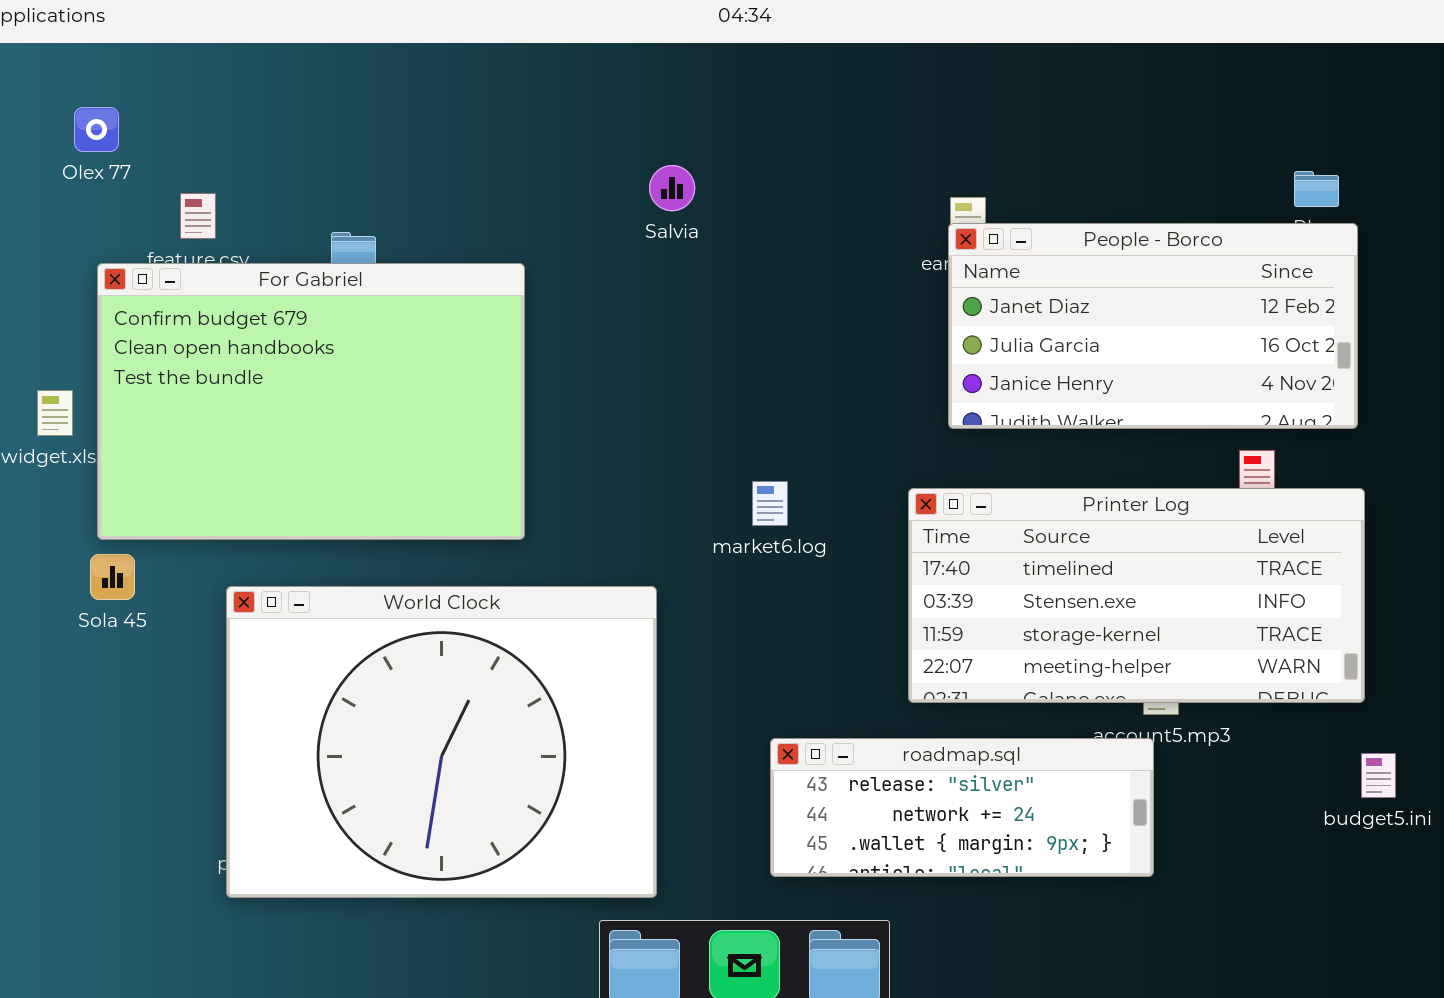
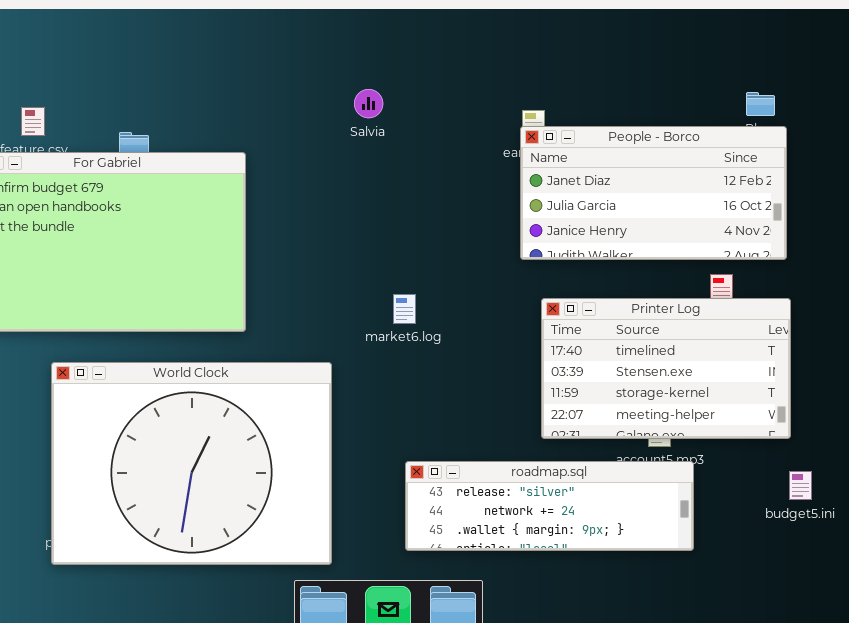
Salvia: [649,165,695,211] -> [354,89,383,118], moved
Printer Log: [908,488,1365,703] -> [541,298,791,439], resized
roadmap.sql: [770,738,1154,877] -> [405,461,694,551], resized

